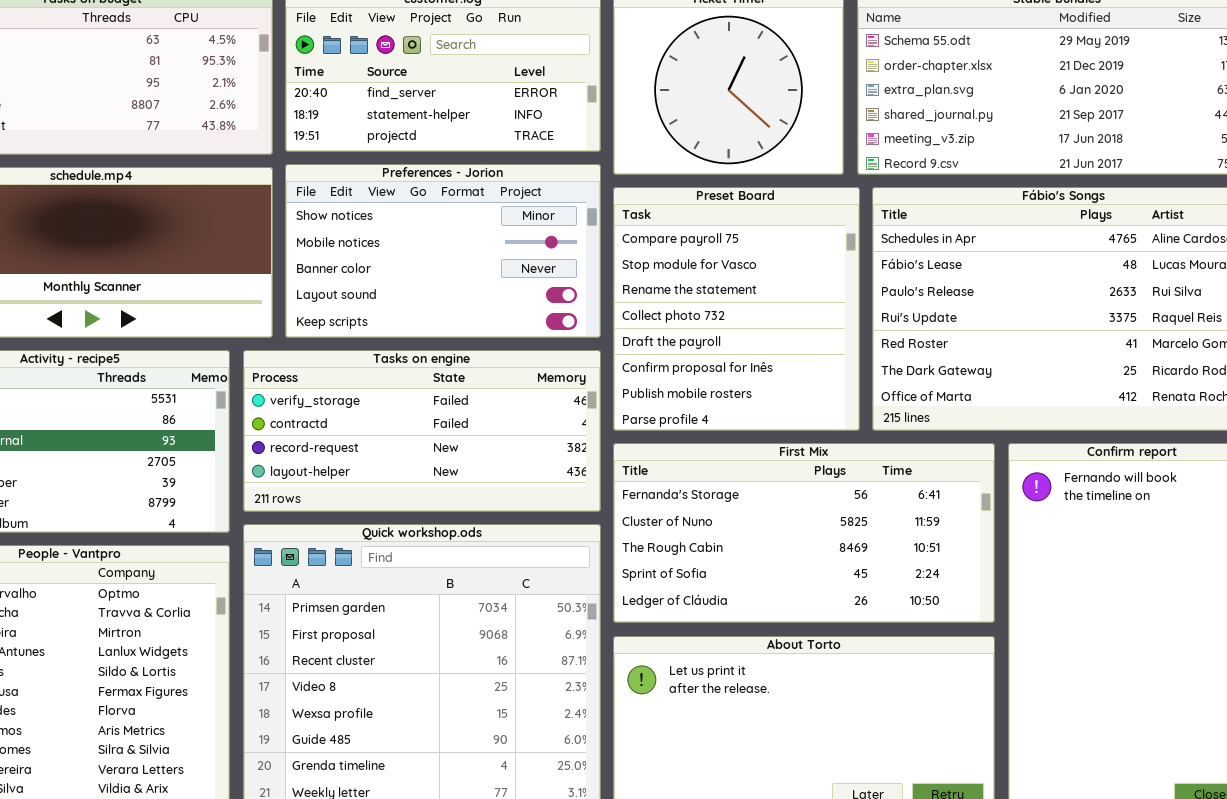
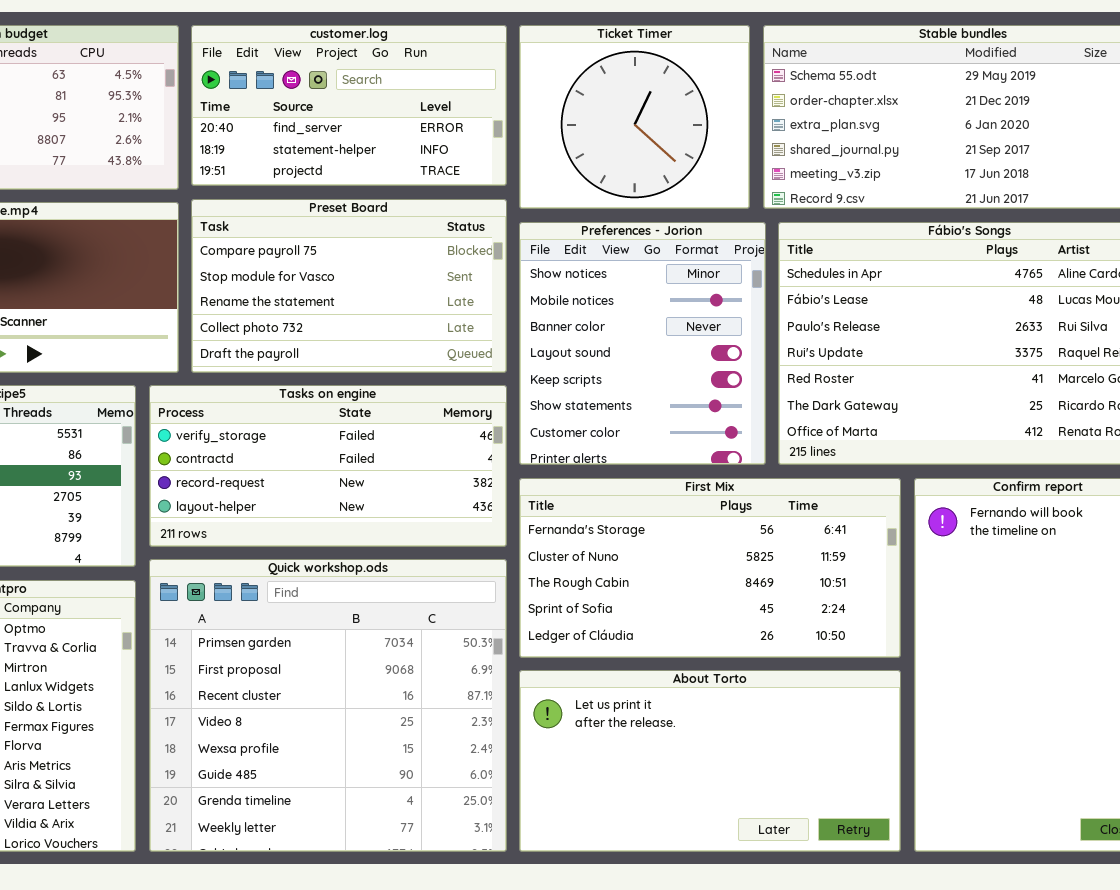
Preferences - Jorion: [285,164,601,338] -> [519,222,766,465], moved, resized
Preset Board: [613,187,860,431] -> [191,199,507,373], moved, resized

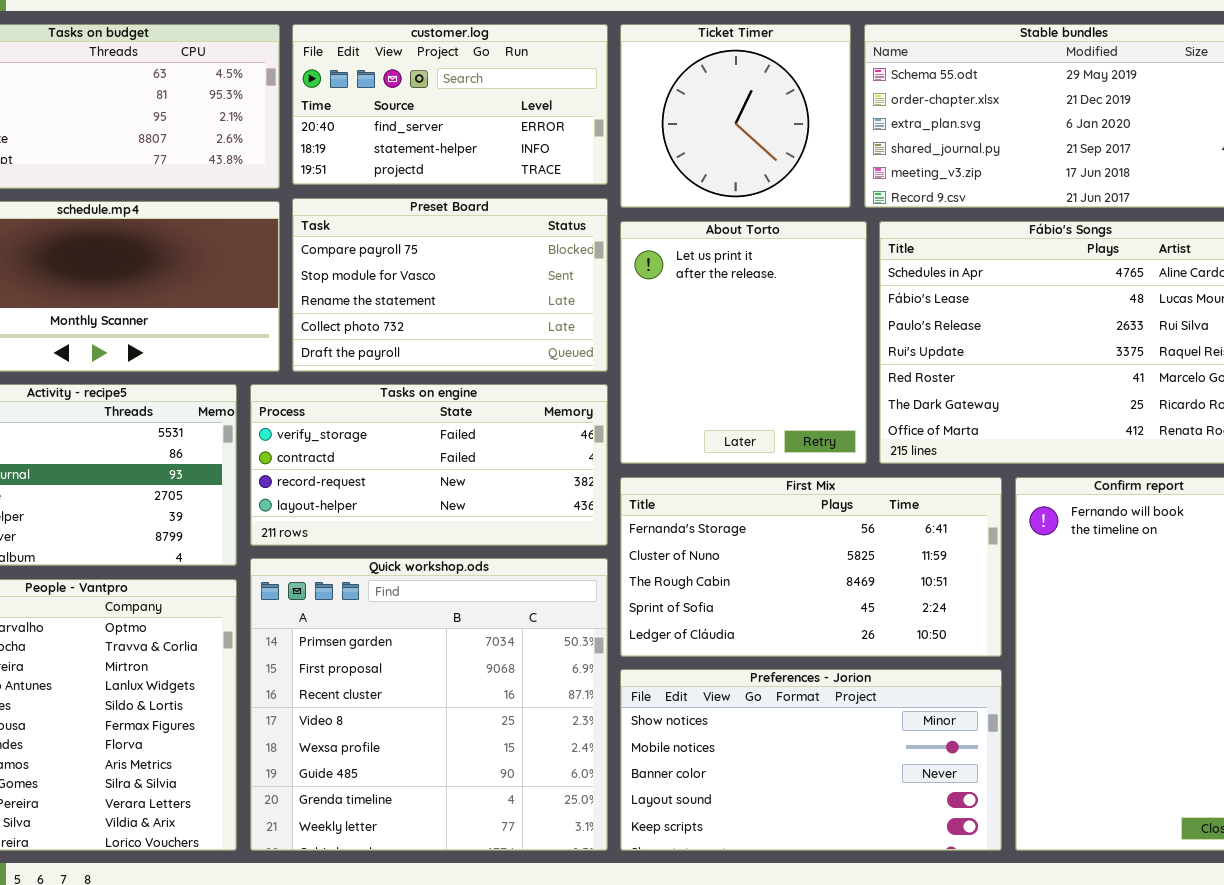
Preferences - Jorion: [519,222,766,465] -> [620,669,1002,851], moved, resized
About Torto: [519,670,901,852] -> [620,221,867,464], moved, resized

